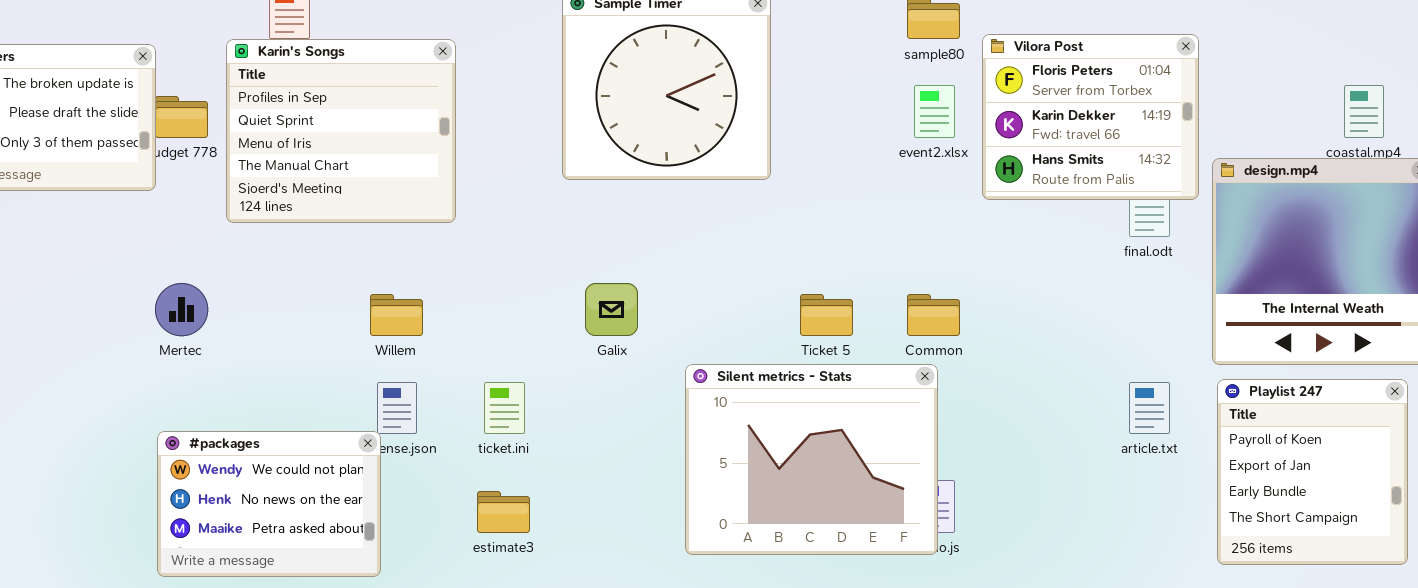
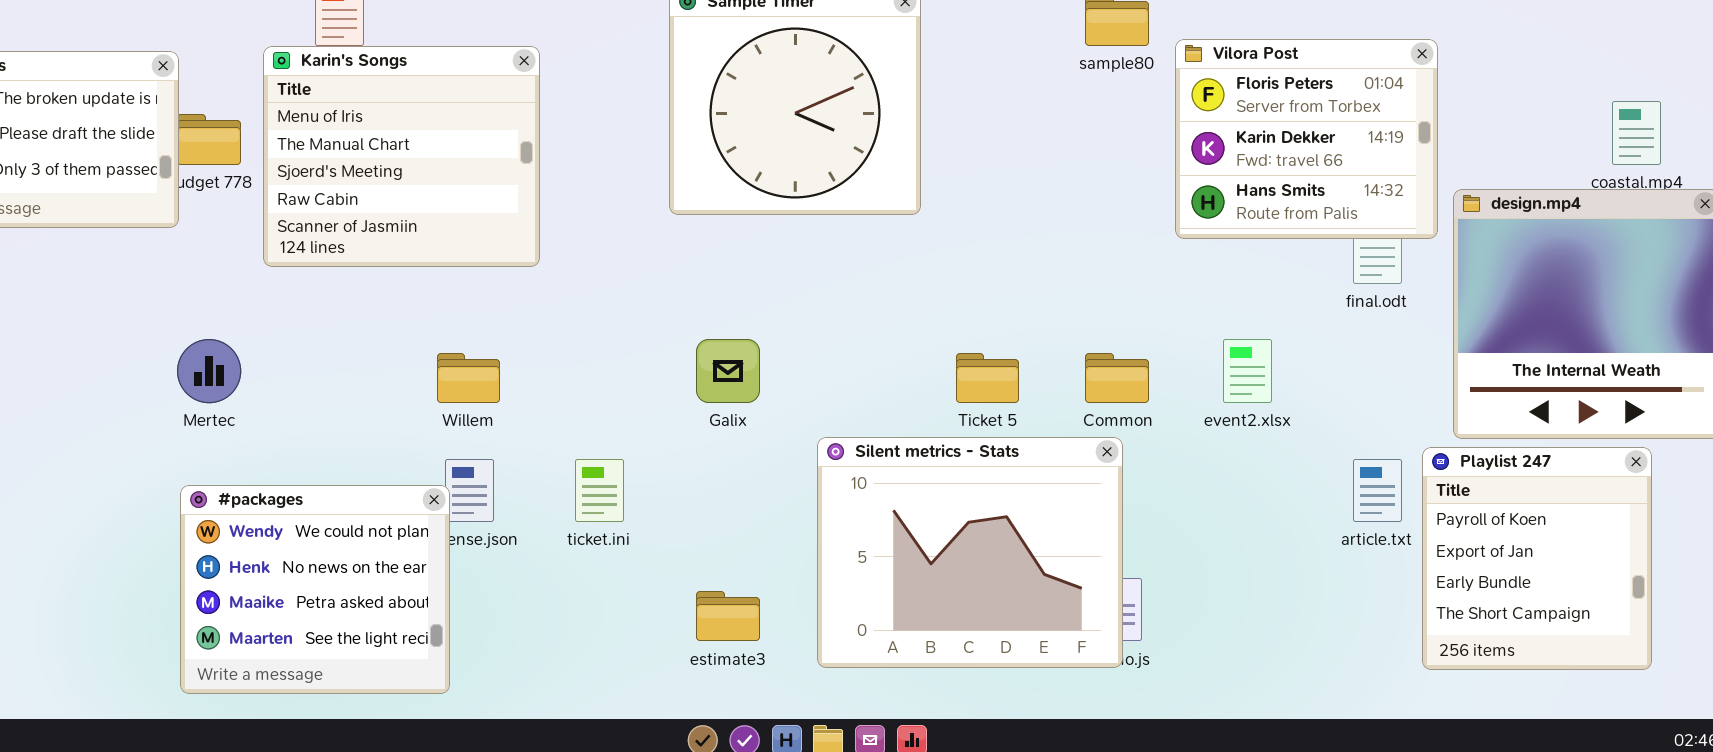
Karin's Songs: [226,39,456,223] -> [263,46,540,267], scrolled down 2 rows
event2.xlsx: [914,85,955,138] -> [1223,339,1272,403], moved
Playlist 247: [1217,379,1408,565] -> [1422,447,1652,670], moved
#packages: [157,431,381,577] -> [180,485,450,694], resized
estimate3: [477,491,530,533] -> [696,591,760,641], moved

